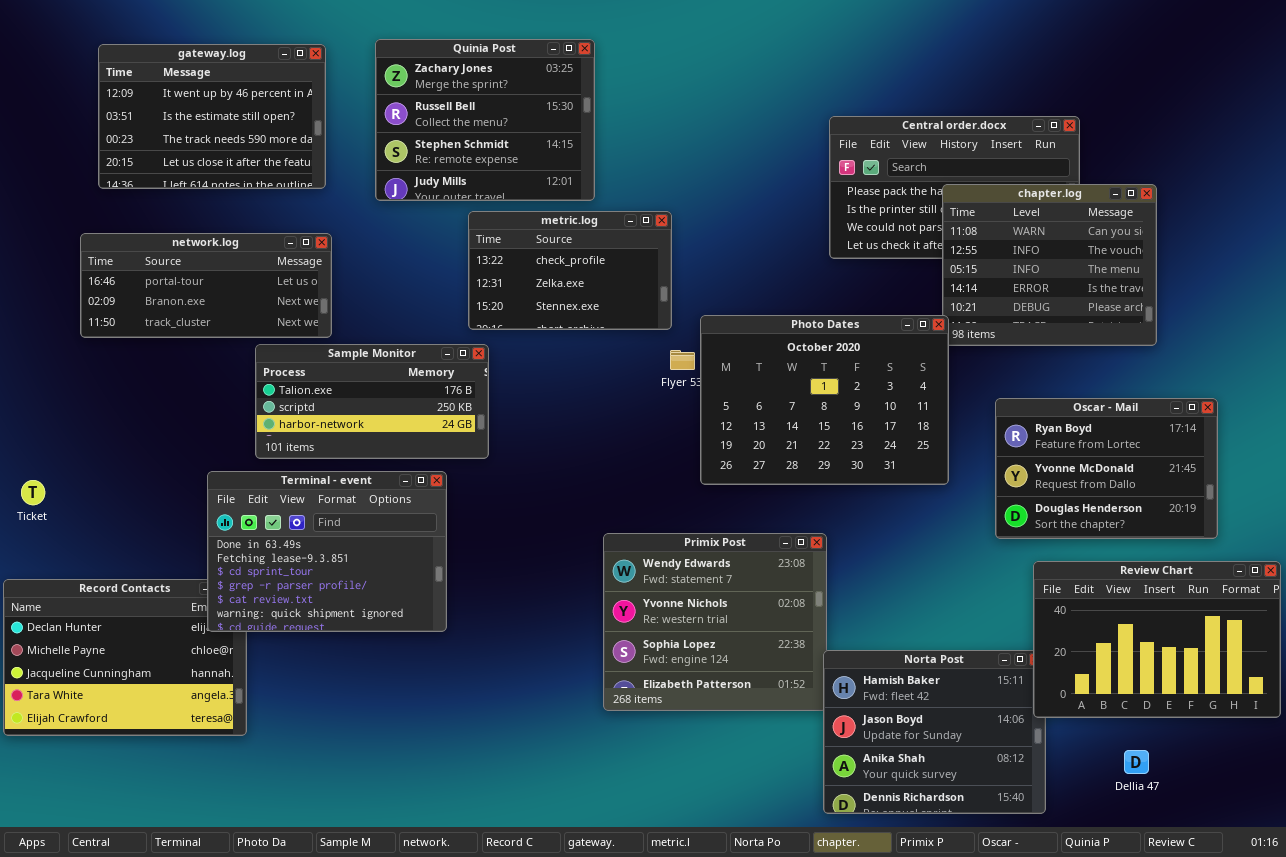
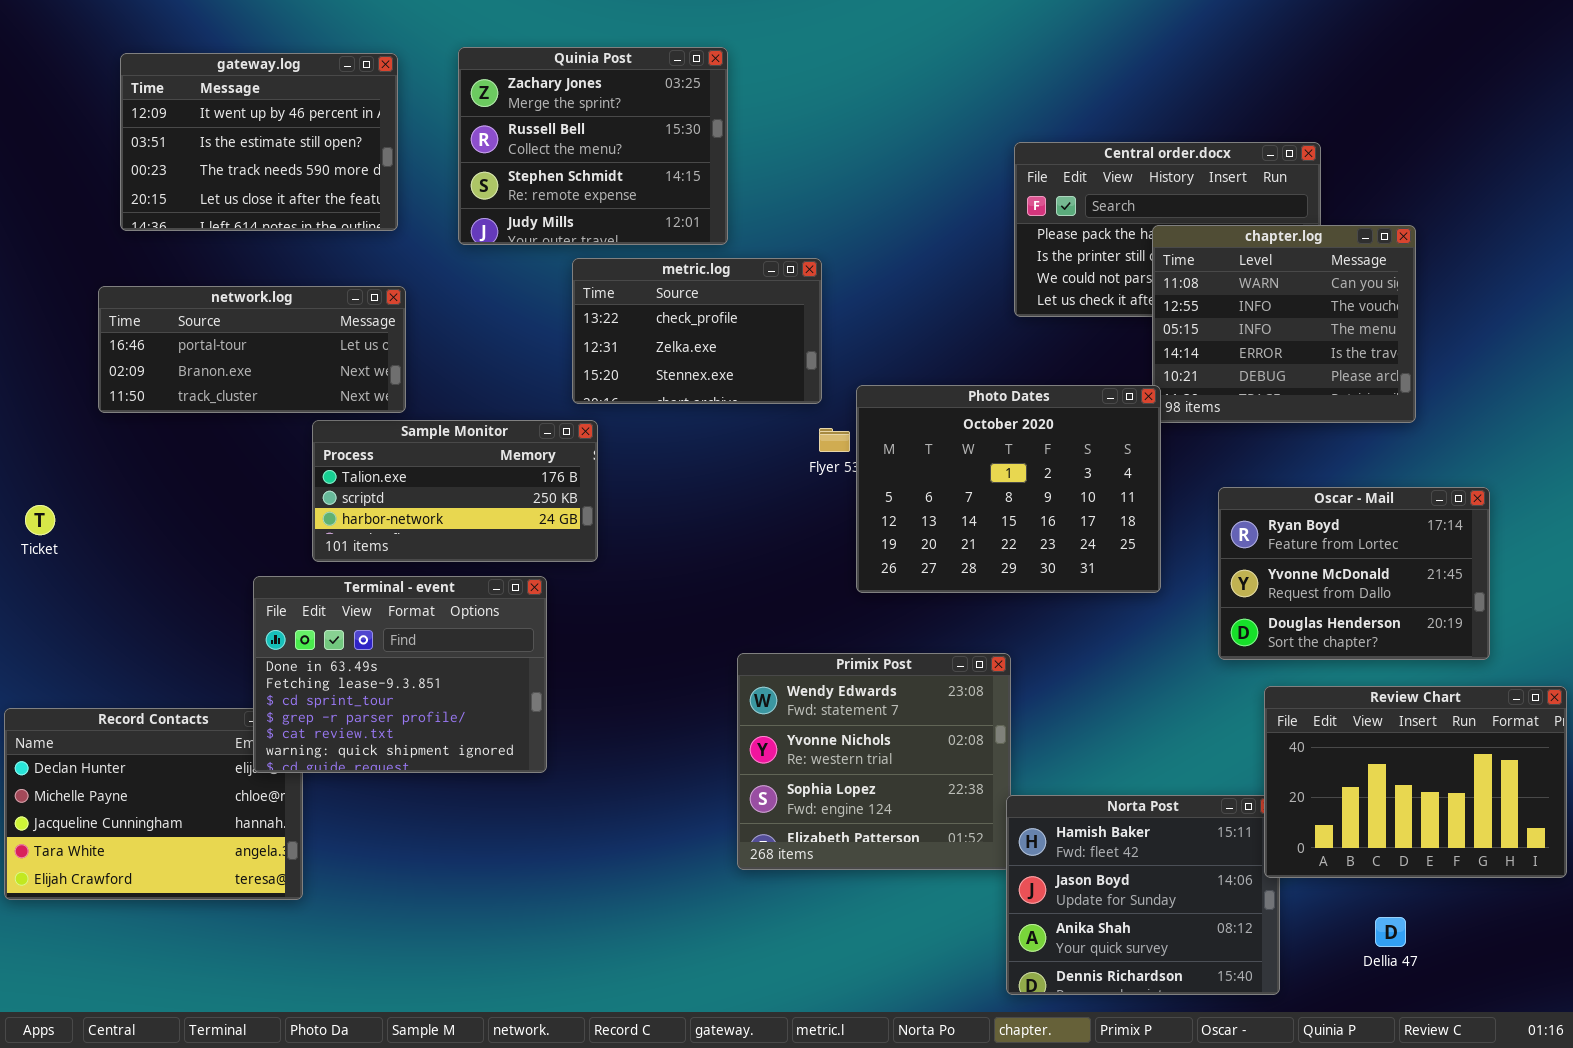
Ticket: [21,480,45,505] -> [25,505,55,535], moved

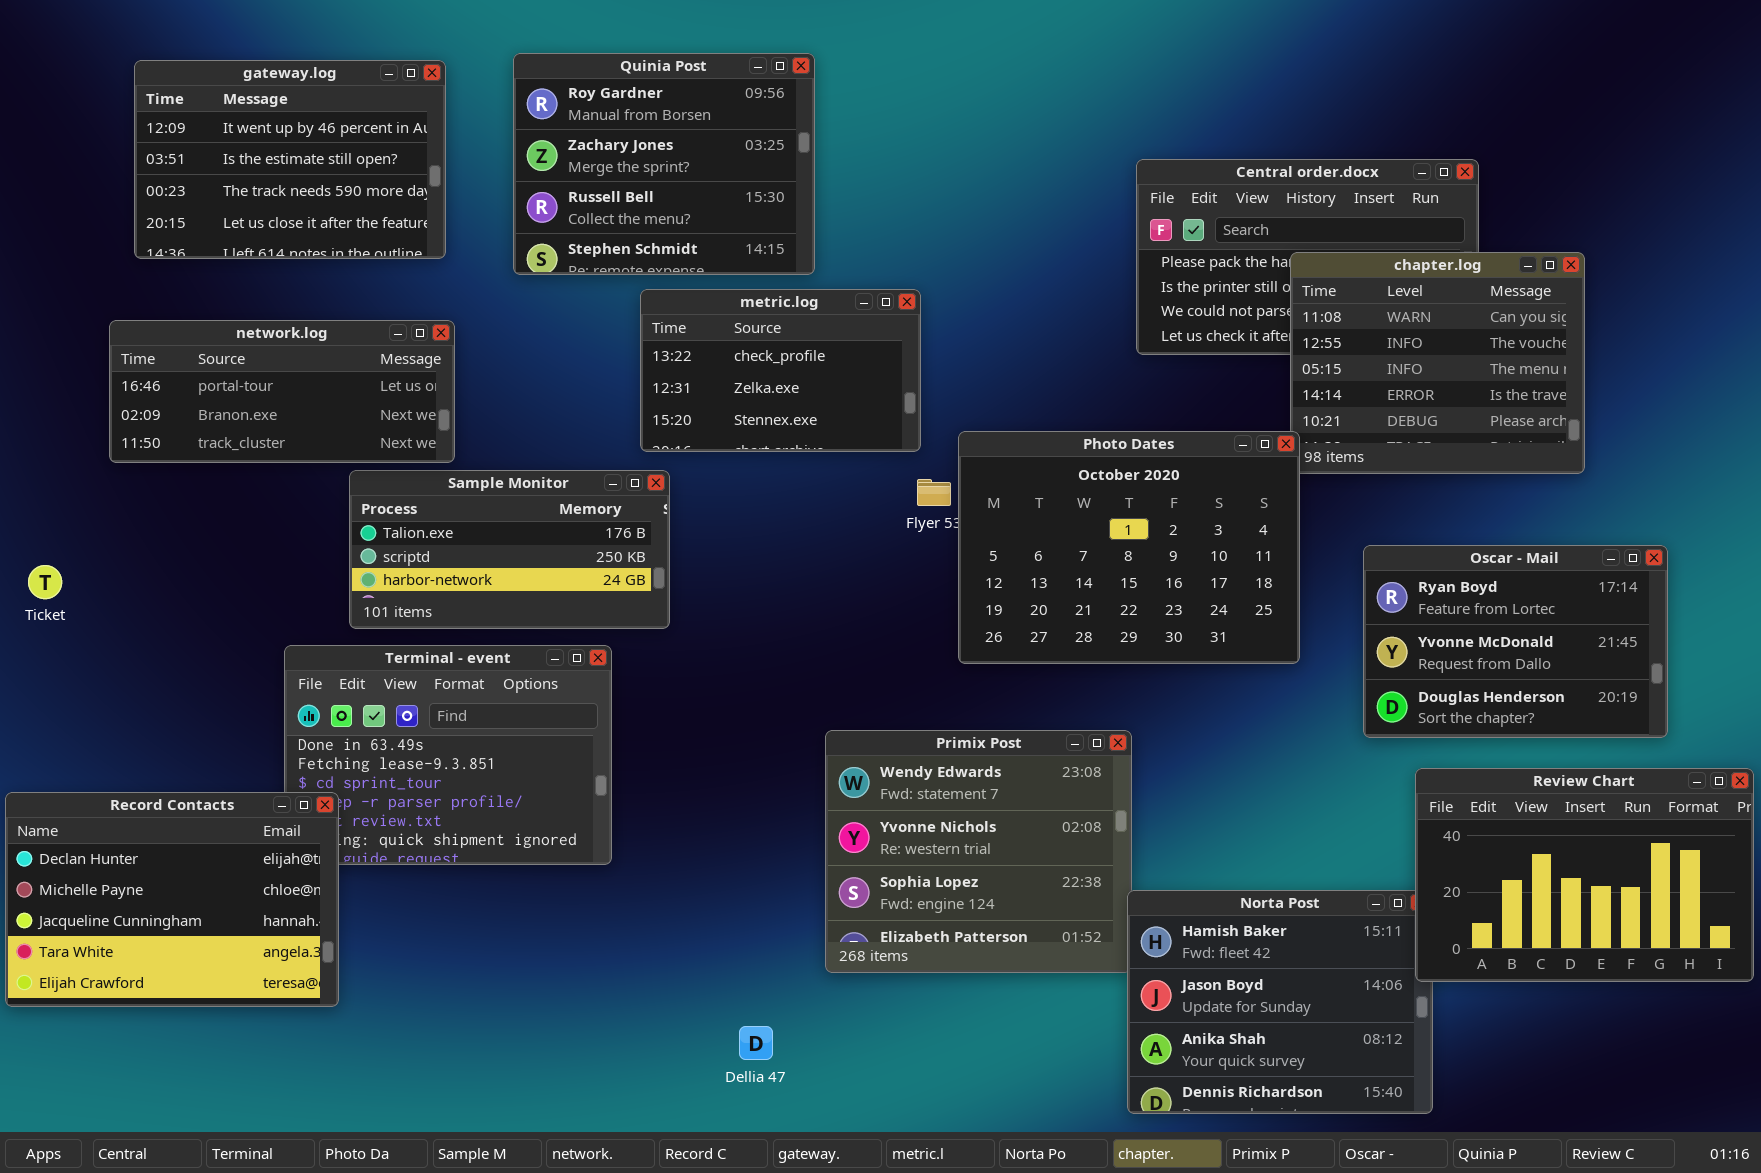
Quinia Post: [458,47,728,245] -> [513,53,815,275], scrolled up 1 row
Record Contacts: [4,708,303,900] -> [5,792,339,1007], raised
Dellia 47: [1375,917,1406,947] -> [739,1026,773,1060], moved

